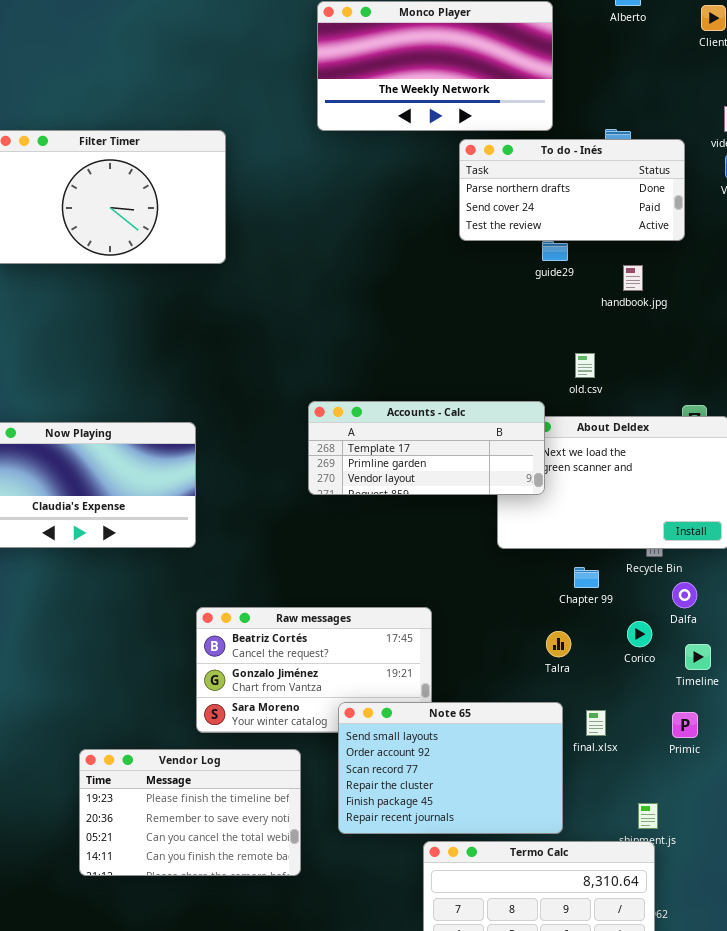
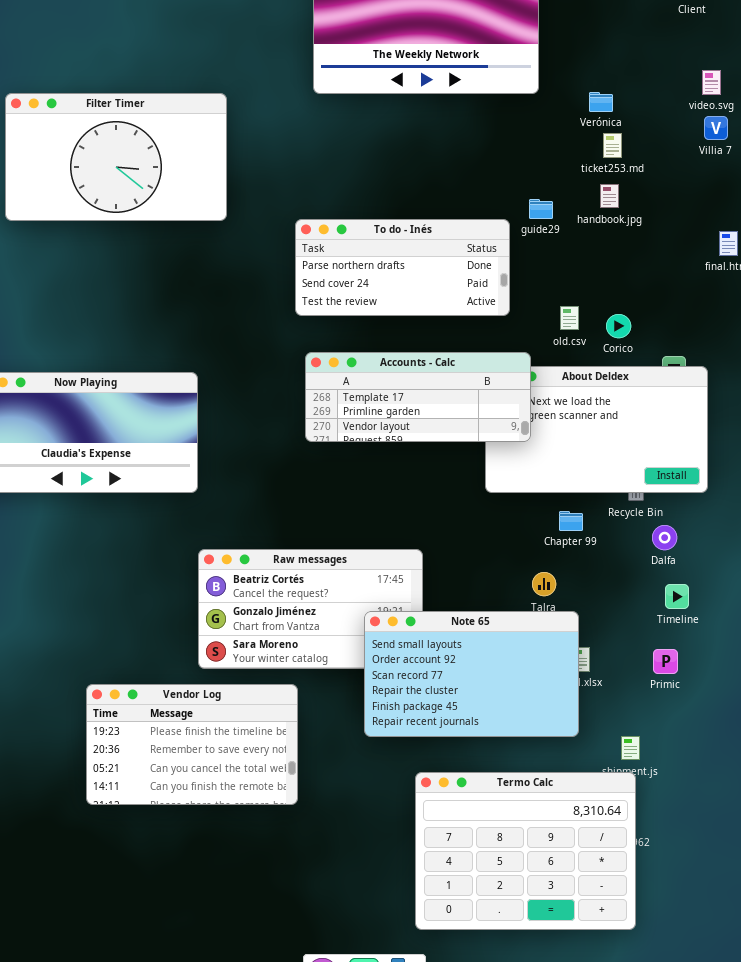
To do - Inés: [459,139,685,241] -> [295,219,510,316], moved
handbook.jpg: [623,265,643,291] -> [600,184,619,208], moved
Corico: [627,621,652,647] -> [606,314,631,338], moved
Note 65: [338,702,563,834] -> [364,611,579,737], moved

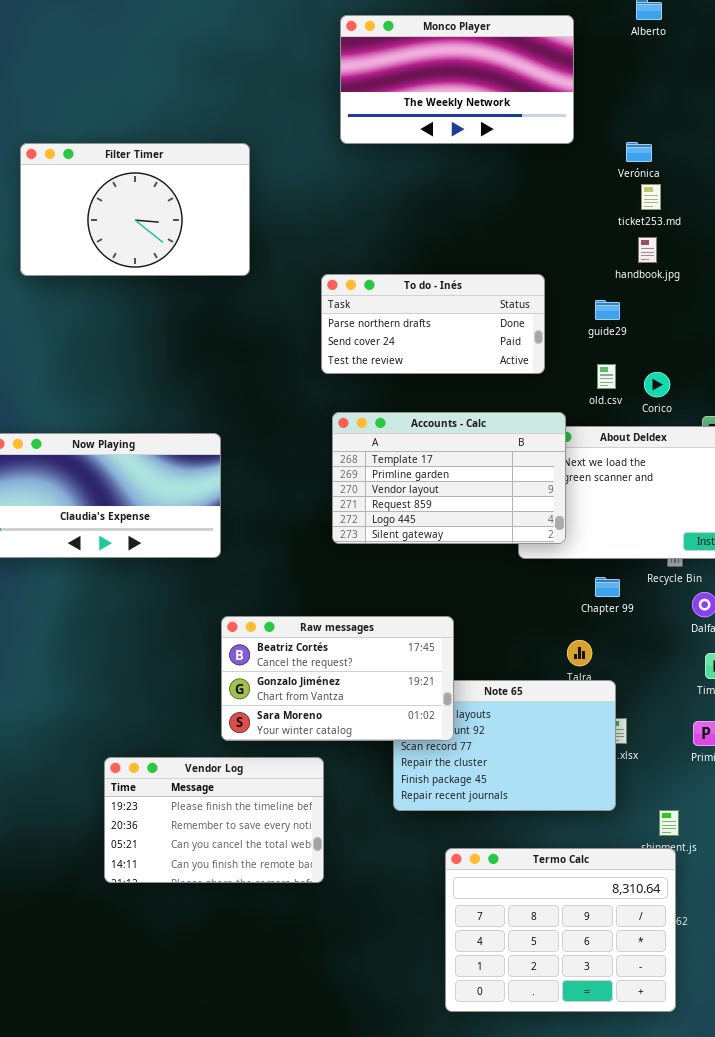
guide29: [529,199,553,219] -> [595,300,620,320], moved
Accounts - Calc: [305,352,531,442] -> [332,412,566,544], resized
Raw messages: [198,549,423,669] -> [221,616,454,741], raised

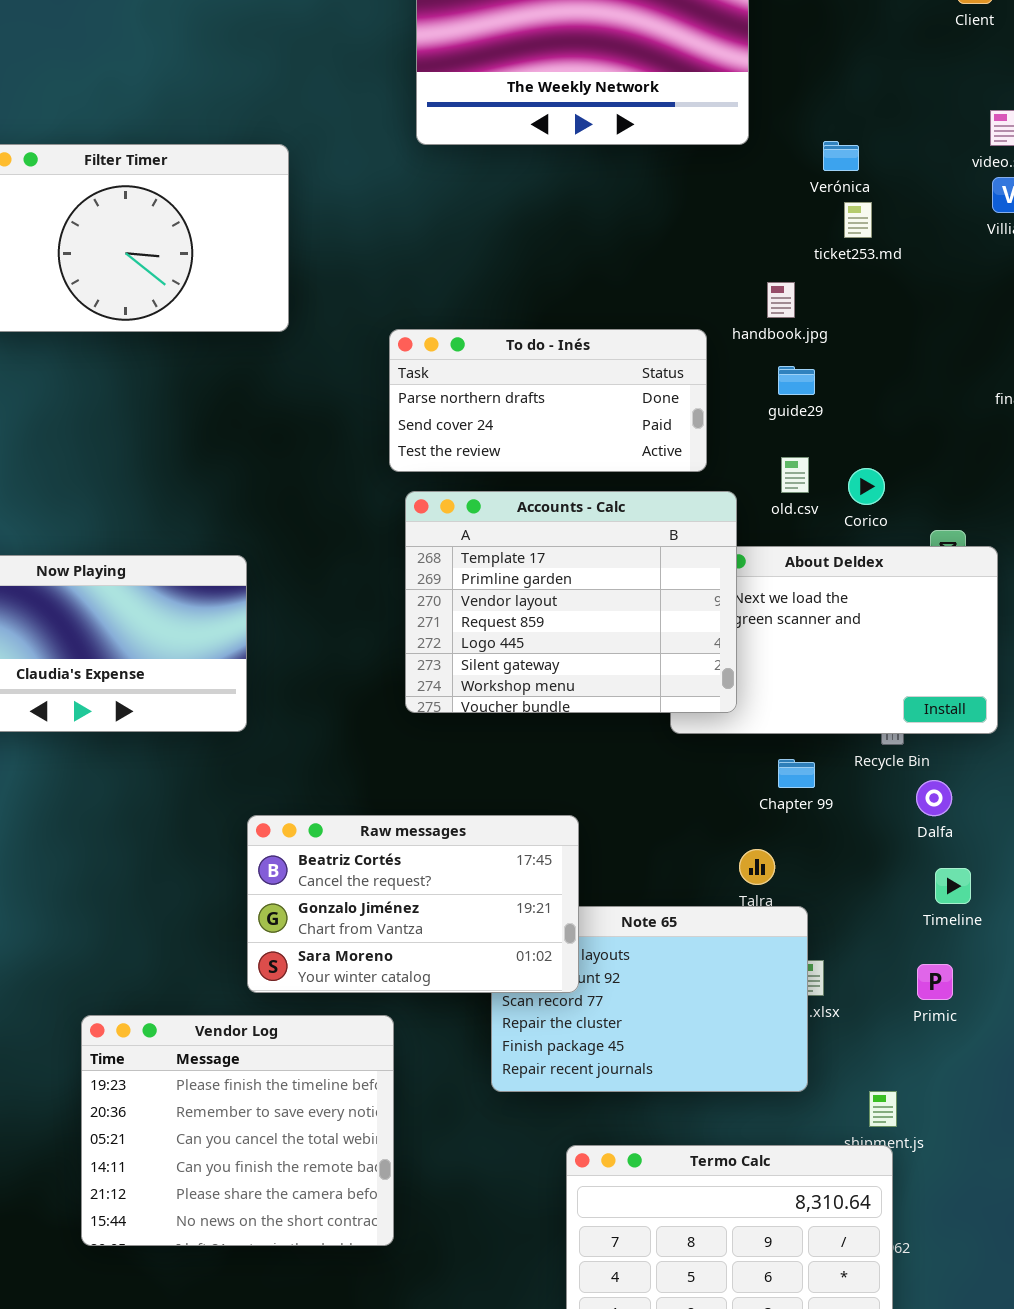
handbook.jpg: [638,237,657,263] -> [767,282,795,318], moved
Accounts - Calc: [332,412,566,544] -> [405,491,737,713], resized
Vendor Log: [104,757,324,883] -> [81,1015,394,1246], resized

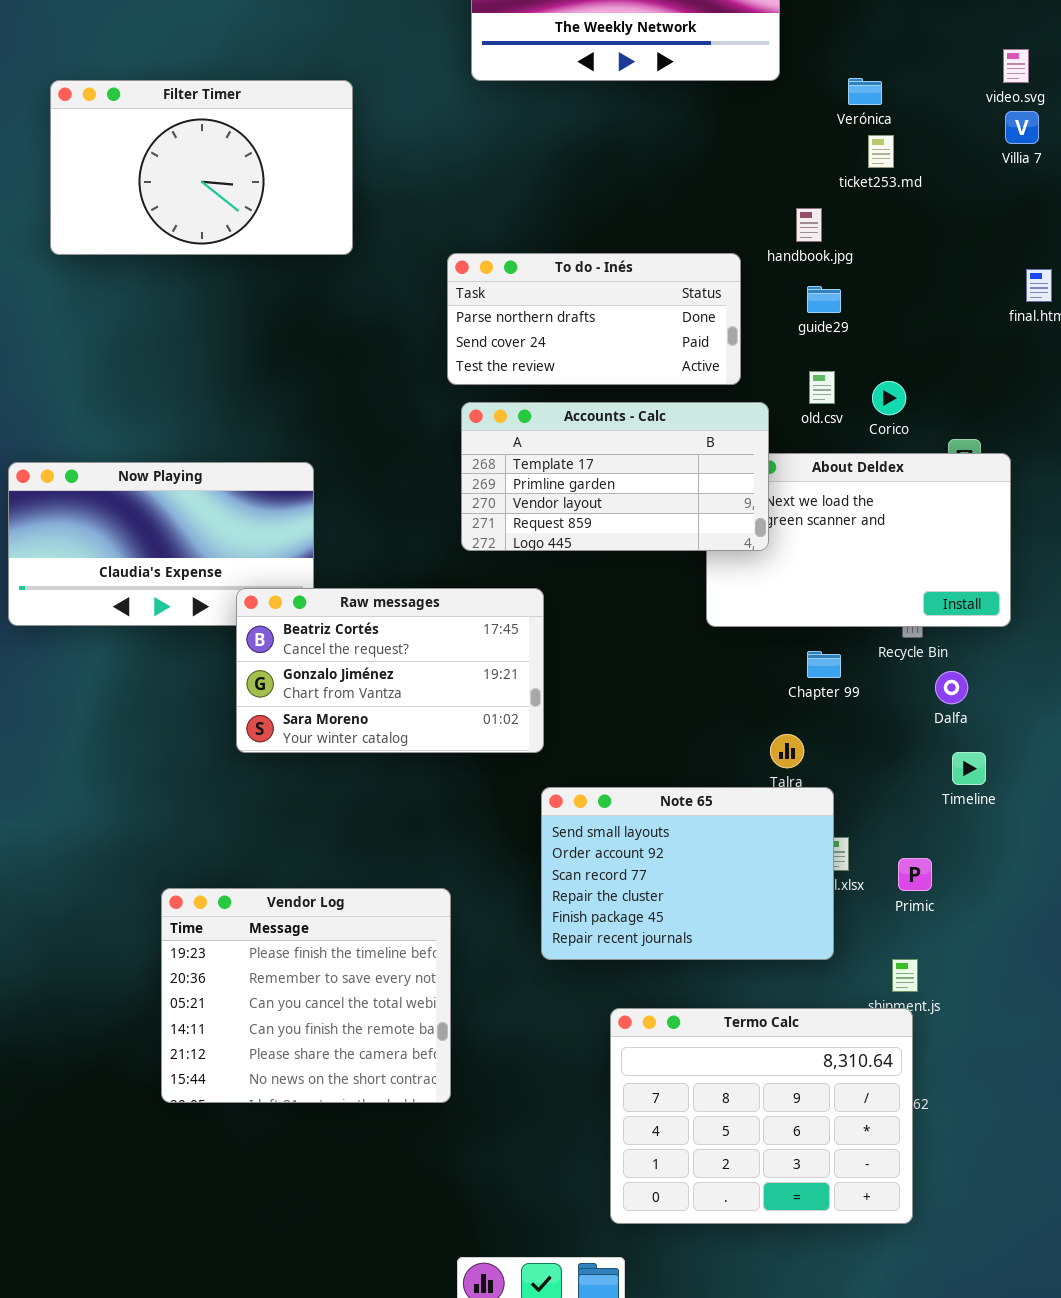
Accounts - Calc: [405,491,737,713] -> [461,402,769,551], resized
Raw messages: [247,815,579,993] -> [236,588,544,753], moved
Primic: [917,964,953,1000] -> [898,858,932,891], moved

